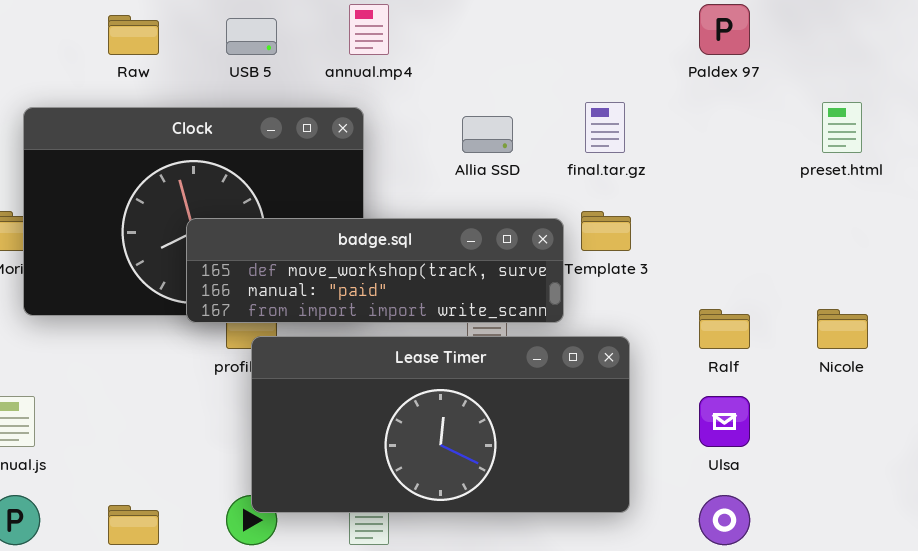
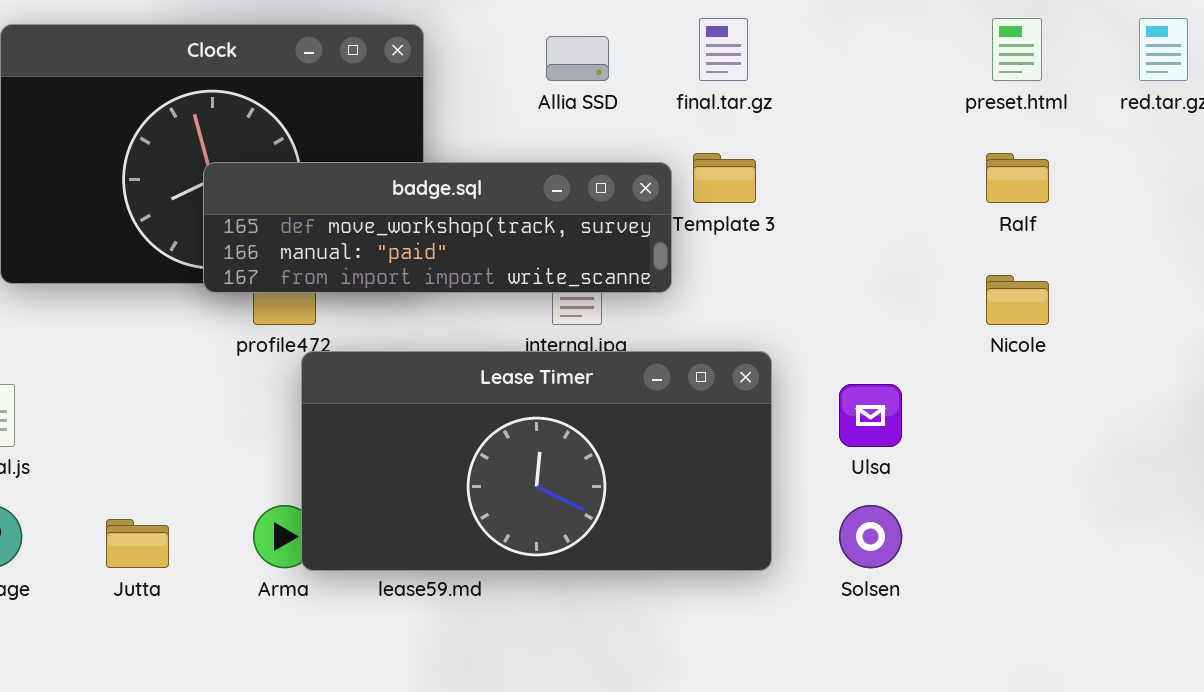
Ralf: [699,309,750,349] -> [986,153,1049,203], moved
Lease Timer: [251,336,630,513] -> [301,351,772,571], moved

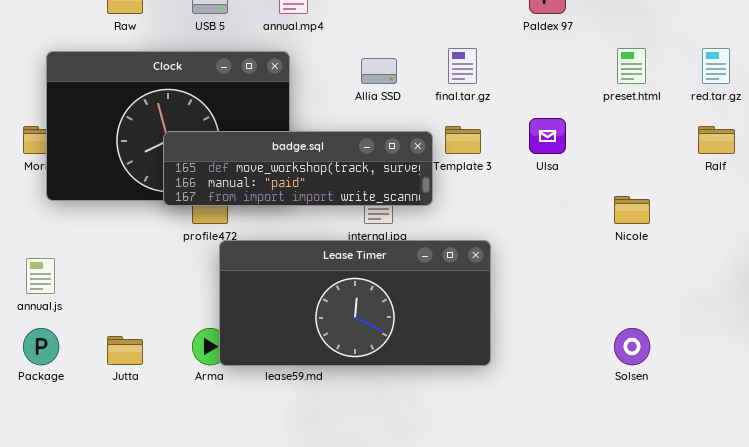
Ralf: [986,153,1049,203] -> [698,126,735,154], moved
Ulsa: [839,384,902,447] -> [529,118,566,154], moved
Solsen: [839,505,902,568] -> [614,328,650,365], moved

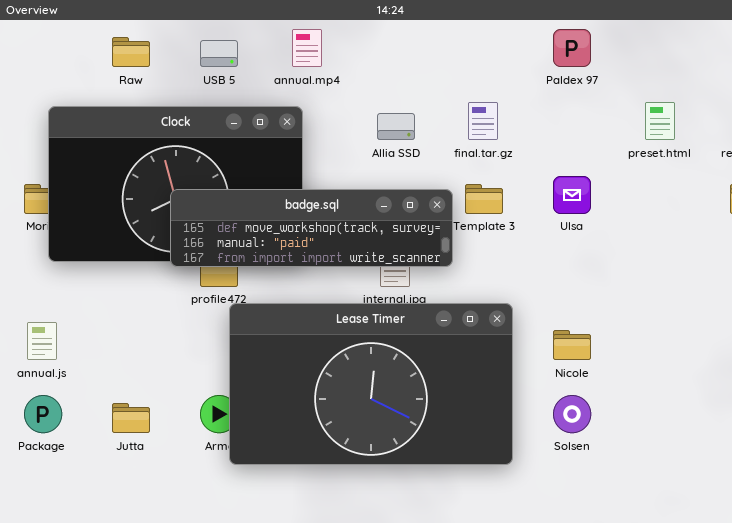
Nicole: [614,196,650,224] -> [553,330,591,360], moved
Lease Timer: [219,240,491,366] -> [229,303,513,465], resized
Solsen: [614,328,650,365] -> [553,395,591,433], moved

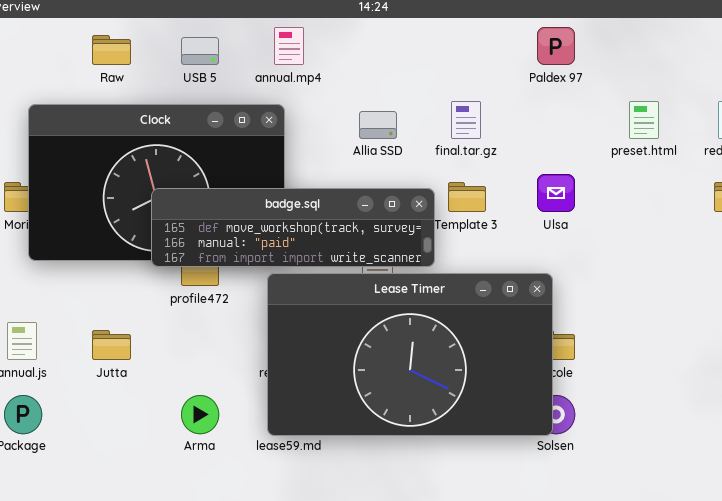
Lease Timer: [229,303,513,465] -> [267,273,553,436], moved
Jutta: [112,403,150,433] -> [92,330,131,360], moved

